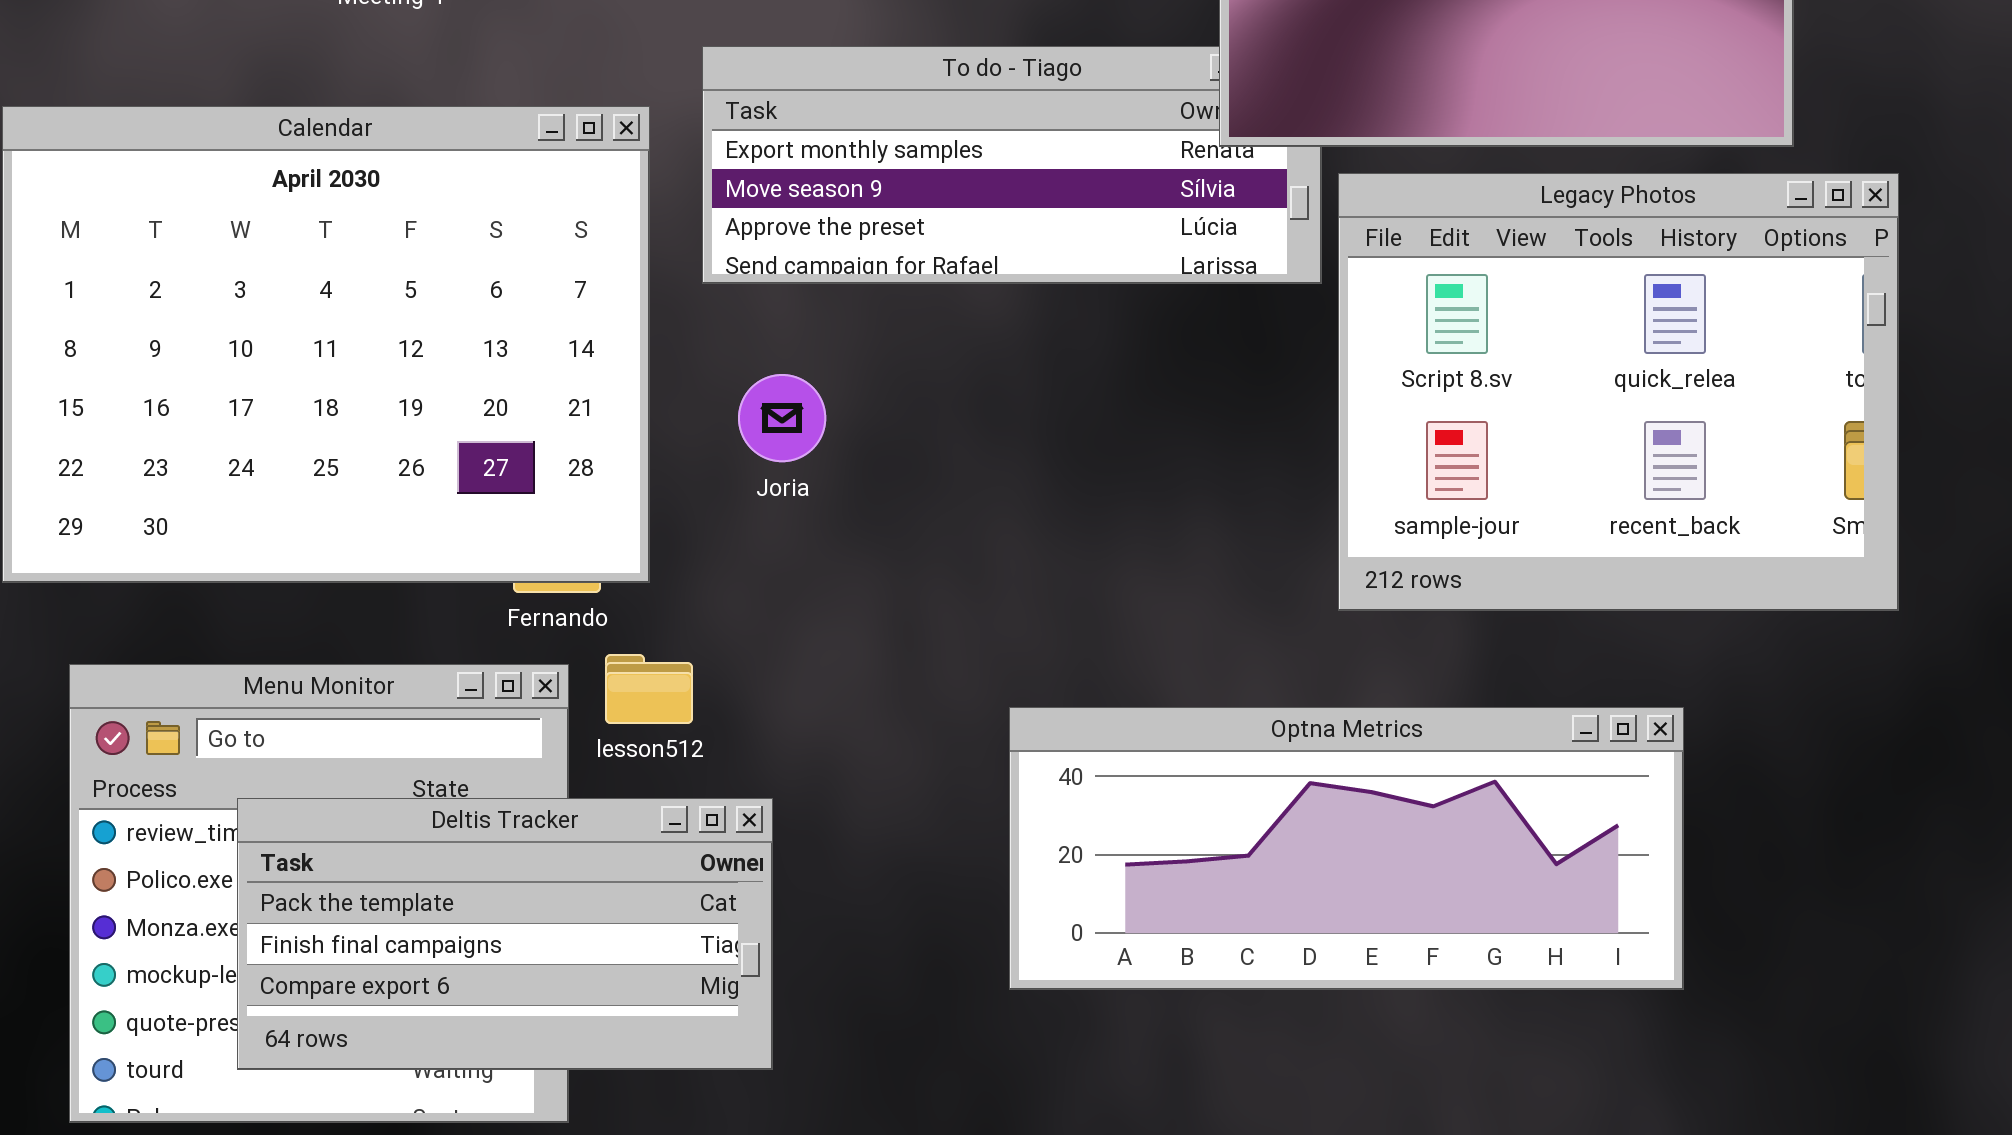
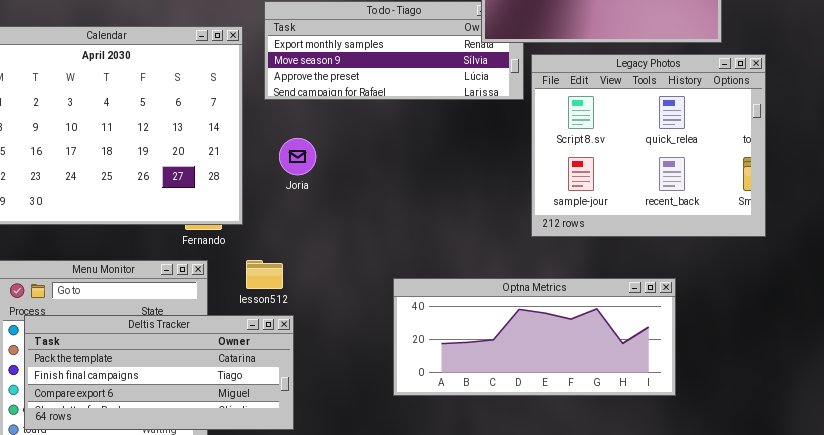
lesson512: [605,654,693,724] -> [246,260,283,289], moved
Deltis Tracker: [237,798,773,1070] -> [24,315,294,430], resized

